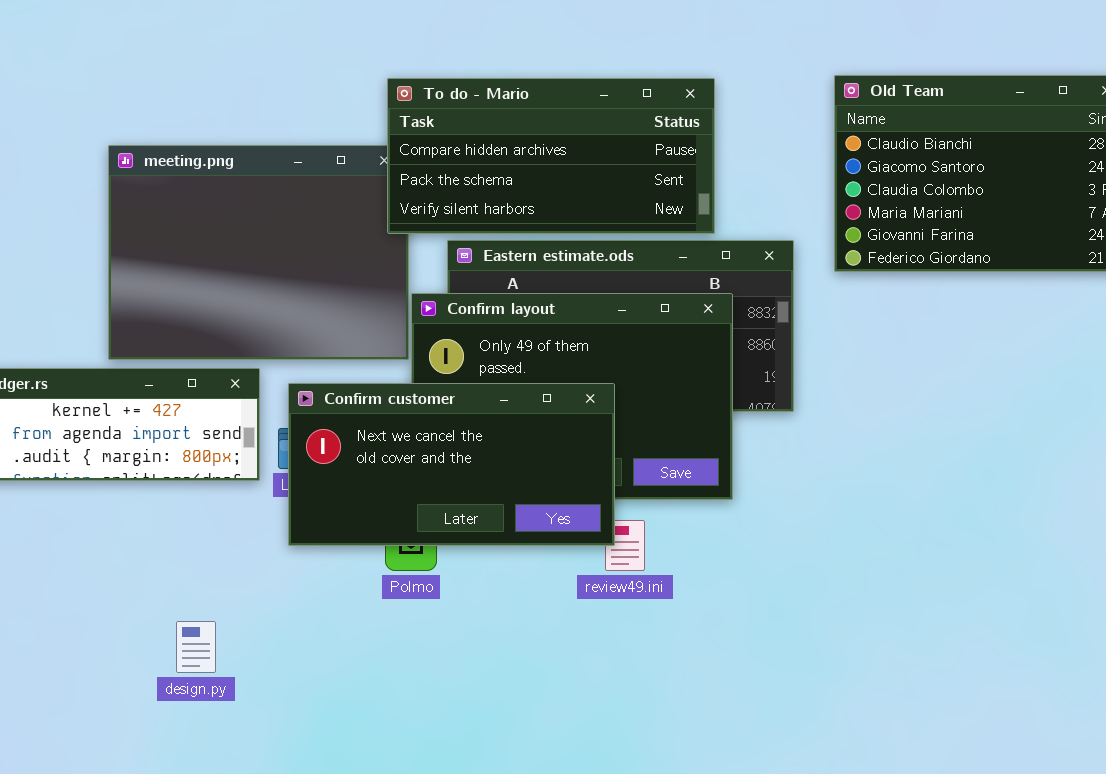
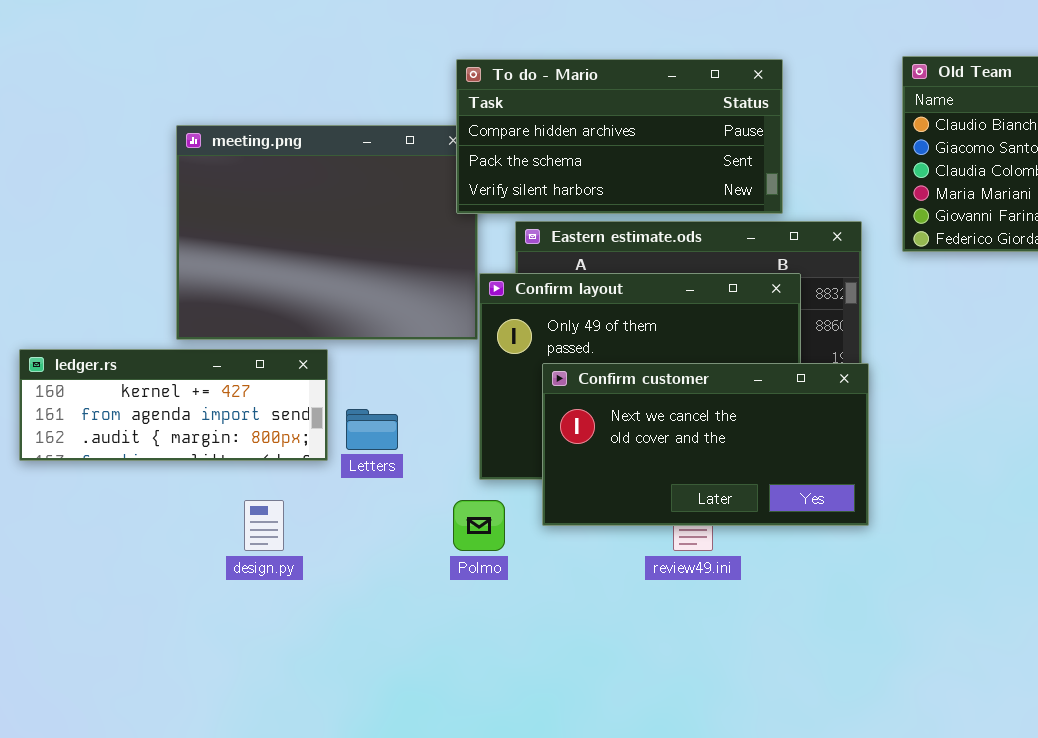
Confirm customer: [288,383,615,546] -> [542,363,869,526], moved
design.py: [176,621,216,673] -> [244,500,284,551], moved

